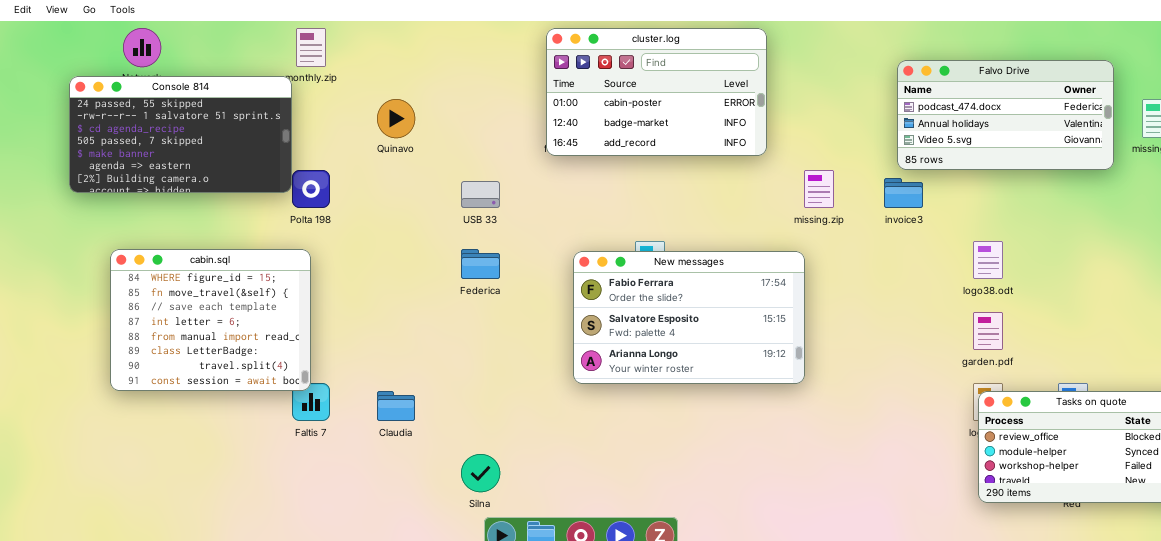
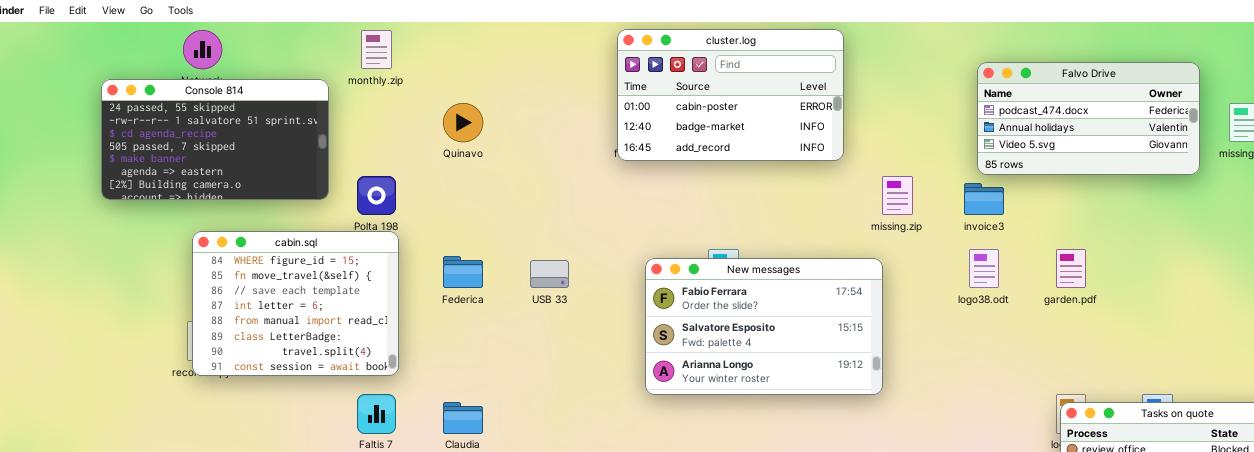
Console 814: [69,76,292,193] -> [101,79,329,200], moved
USB 33: [461,181,500,208] -> [530,260,569,288], moved
logo38.odt: [973,241,1003,279] -> [969,249,999,288], moved
Federica: [461,249,500,279] -> [443,256,483,288], moved
cabin.sql: [110,249,311,391] -> [192,231,399,376], moved
garden.pdf: [973,312,1003,350] -> [1056,249,1086,288], moved

